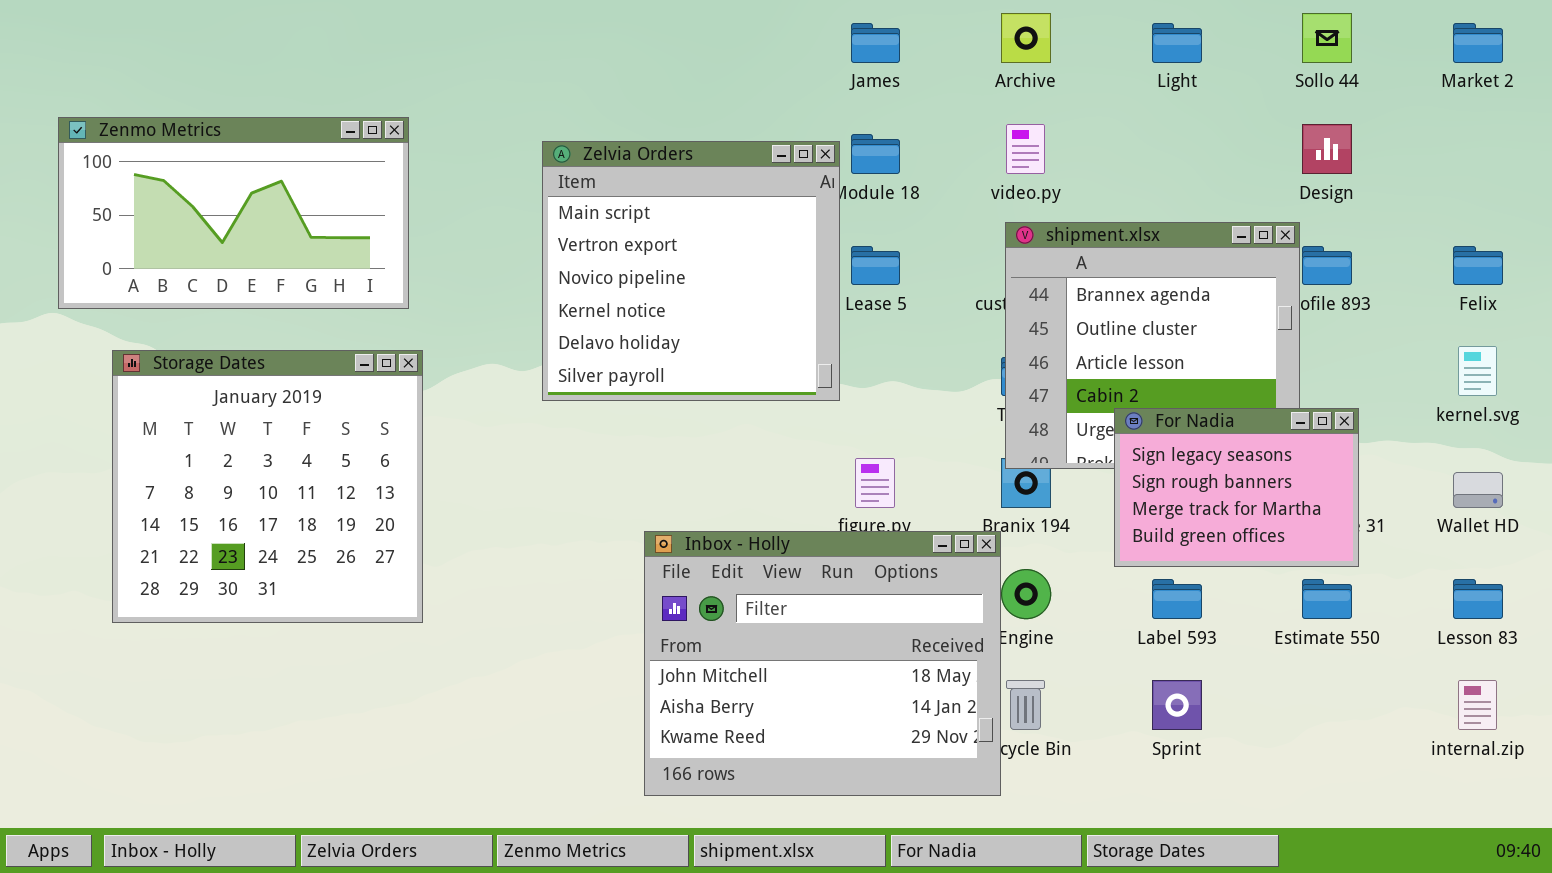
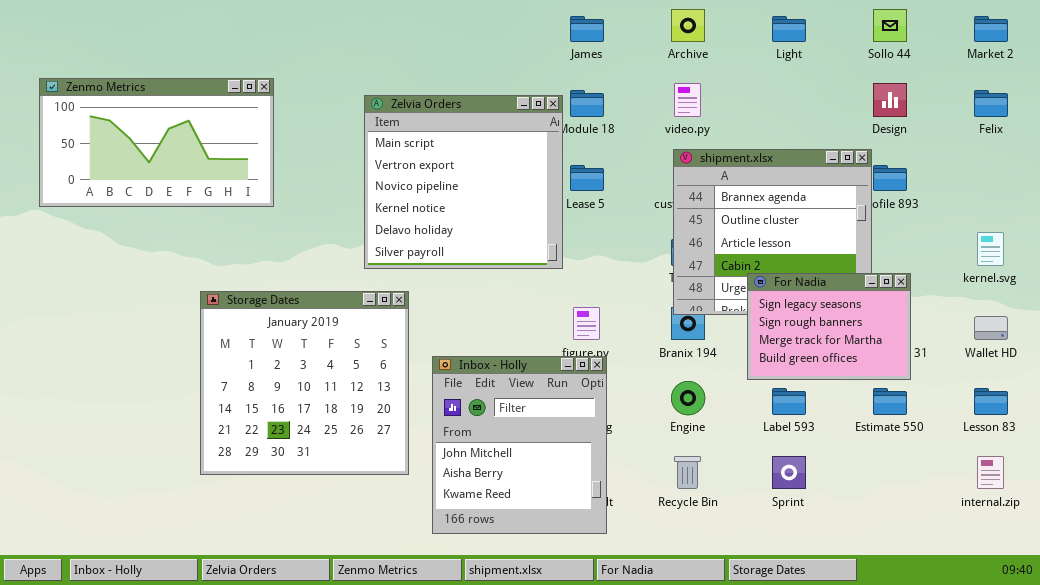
Felix: [1453,246,1503,285] -> [974,90,1008,117], moved
Storage Dates: [112,350,423,623] -> [200,291,409,475], moved
Inbox - Holly: [644,531,1001,796] -> [432,356,607,534], resized

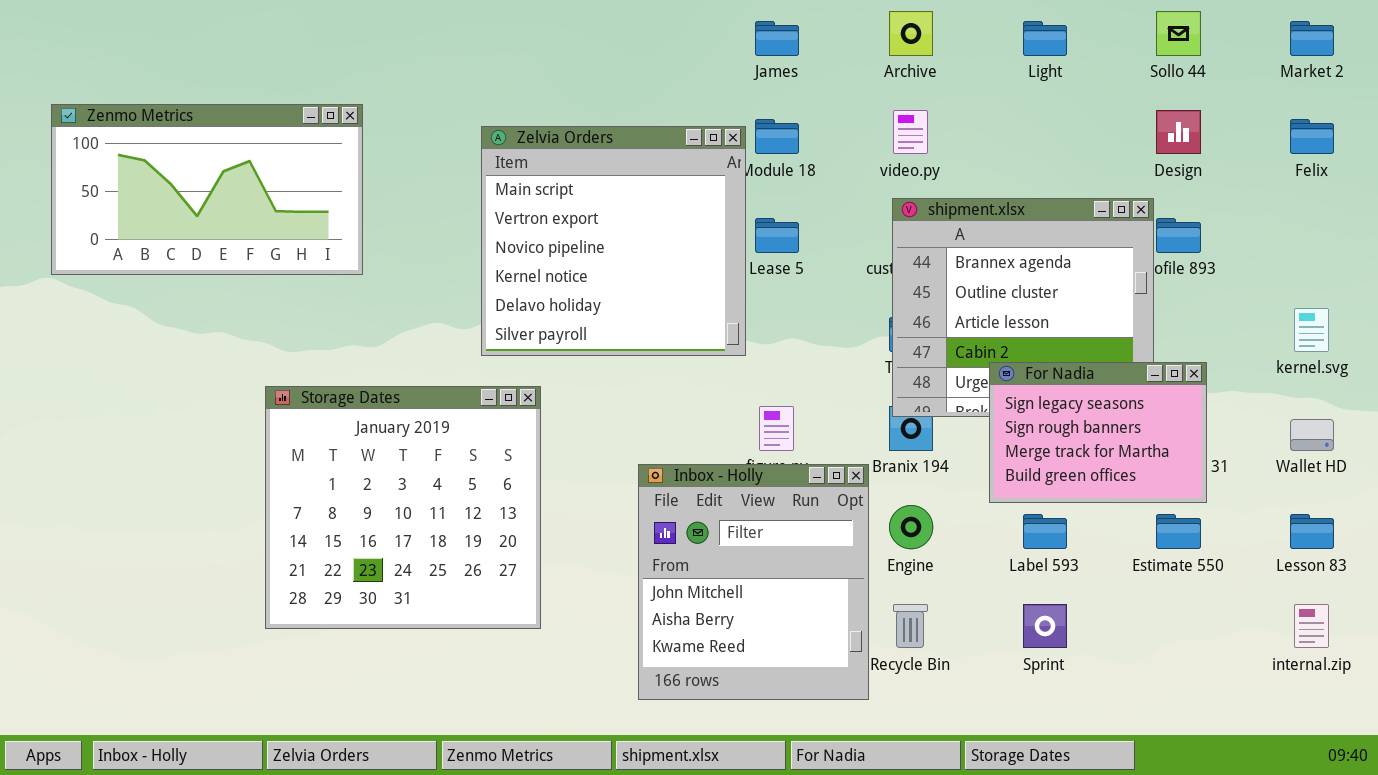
Inbox - Holly: [432,356,607,534] -> [638,464,869,700], moved

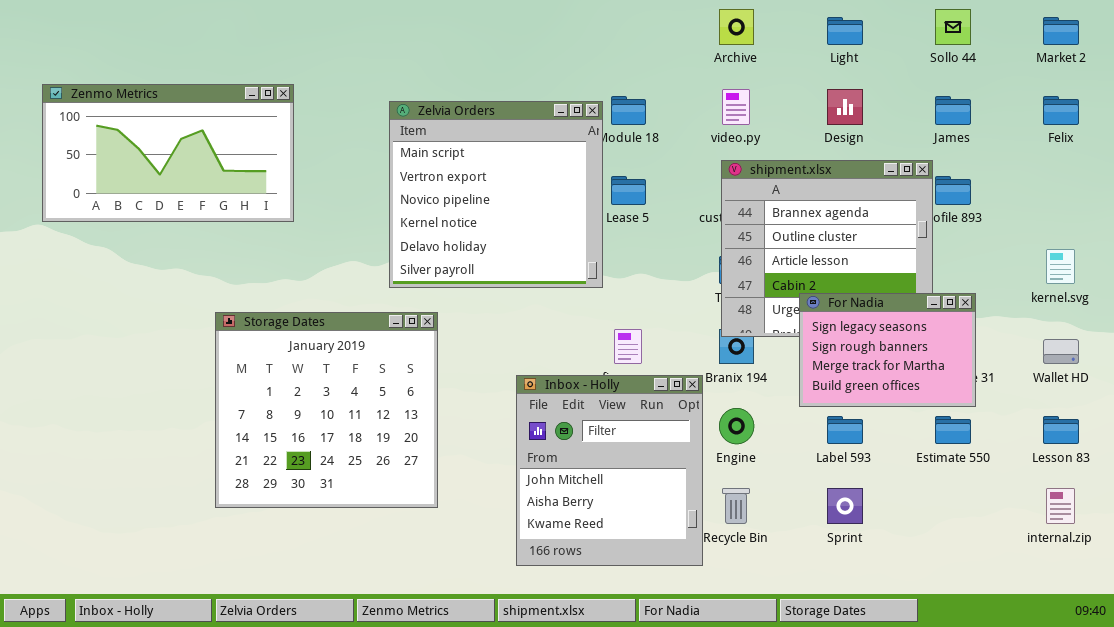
James: [755,21,799,56] -> [935,96,971,125], moved
Design: [1156,110,1201,154] -> [827,89,863,125], moved

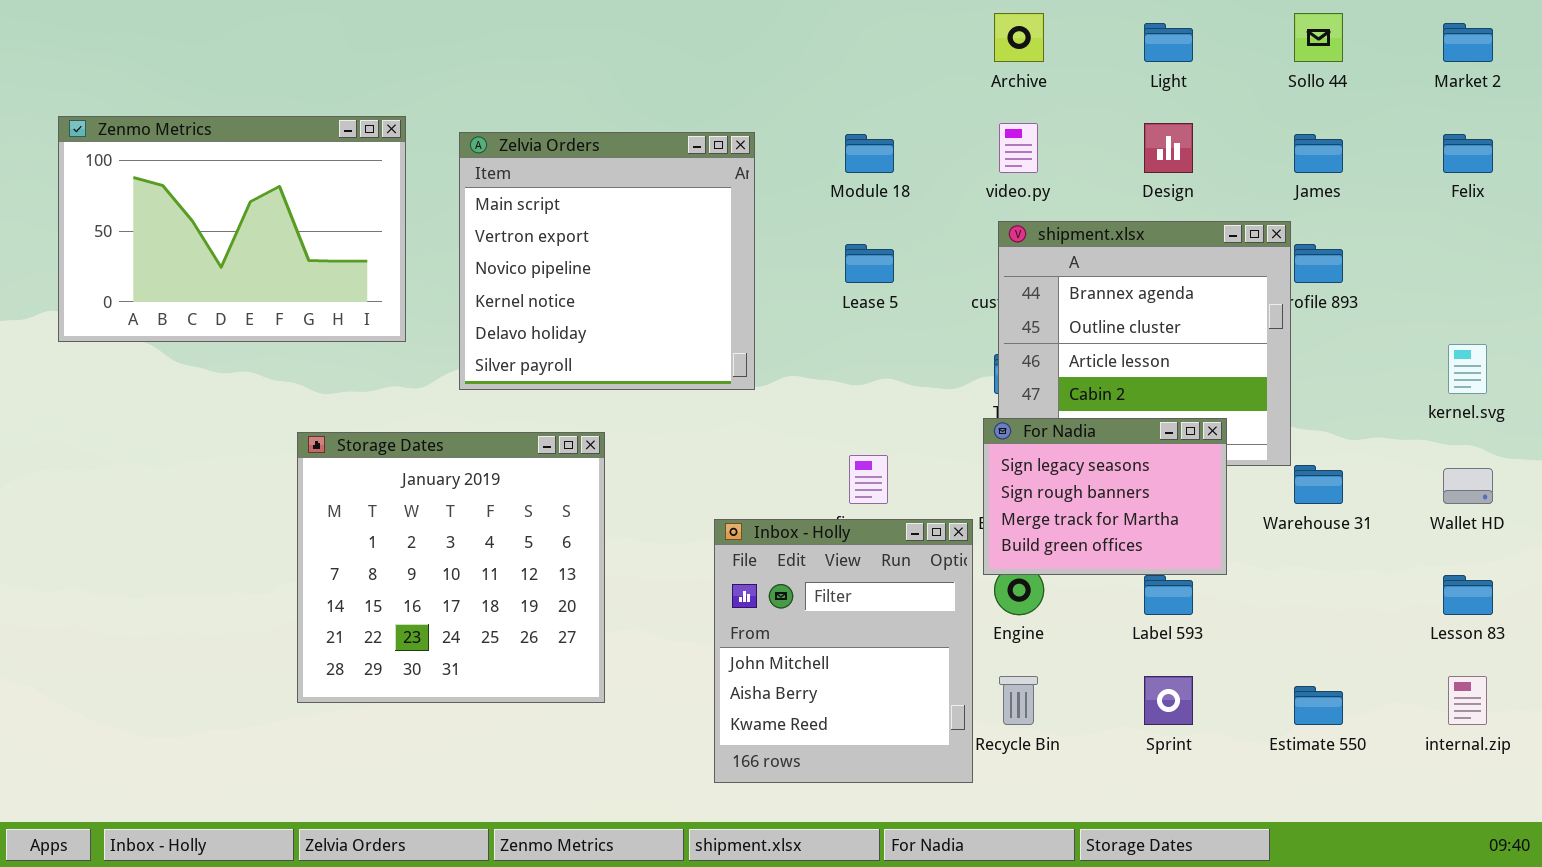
Zenmo Metrics: [42,84,294,222] -> [58,116,406,342], resized
Zelvia Orders: [389,101,603,288] -> [459,132,755,390], moved
For Nadia: [799,293,976,407] -> [983,418,1227,575], moved
Estimate 550: [935,416,971,444] -> [1294,686,1343,725], moved

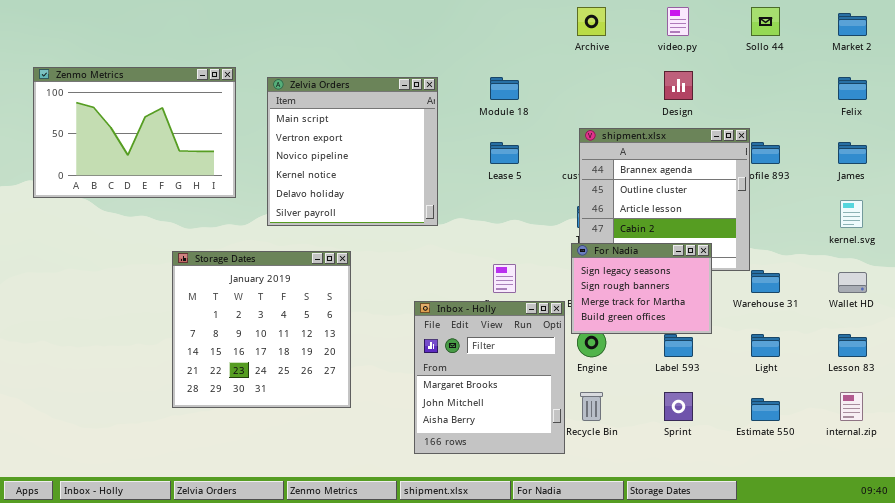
Light: [1144,23,1193,62] -> [751,334,780,357], moved
video.py: [999,123,1038,173] -> [667,7,689,36], moved
James: [1294,134,1343,173] -> [838,142,867,164], moved
Inbox - Holly: [714,519,973,783] -> [414,301,565,454], scrolled up 1 row

